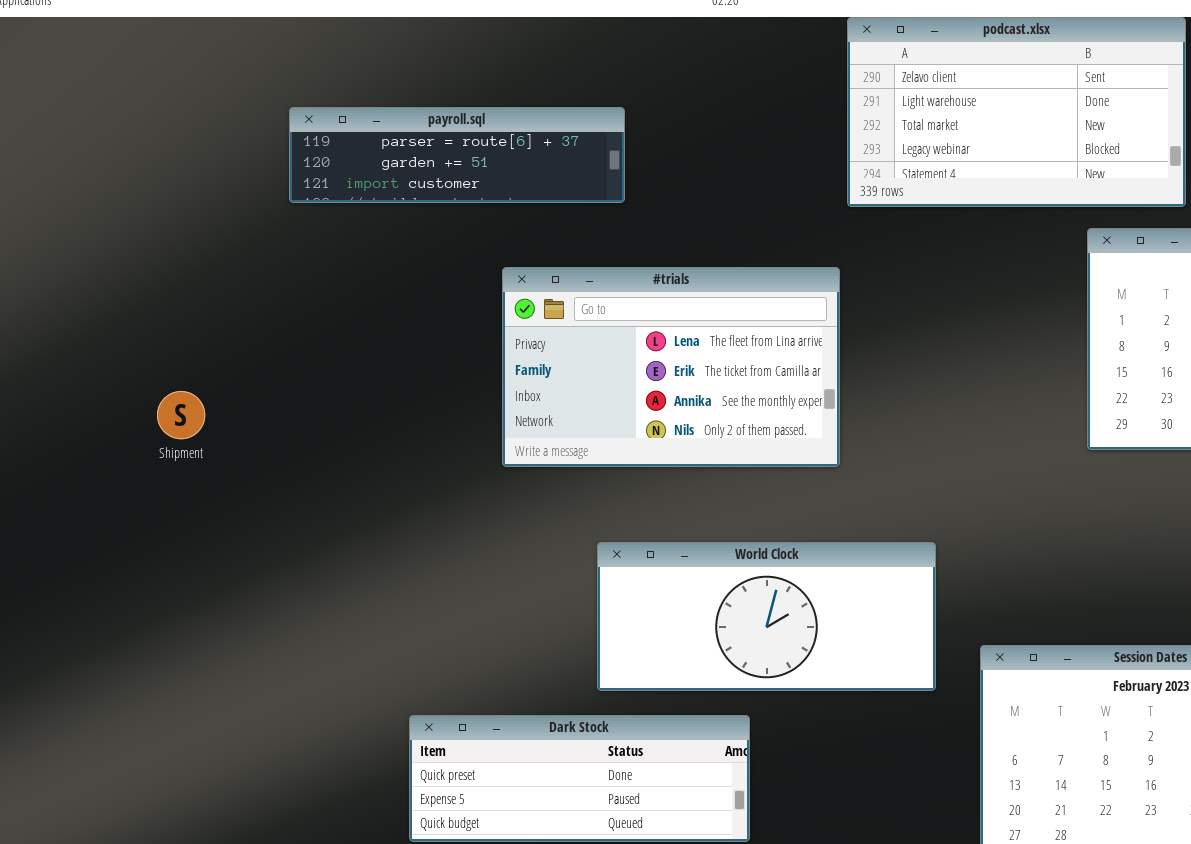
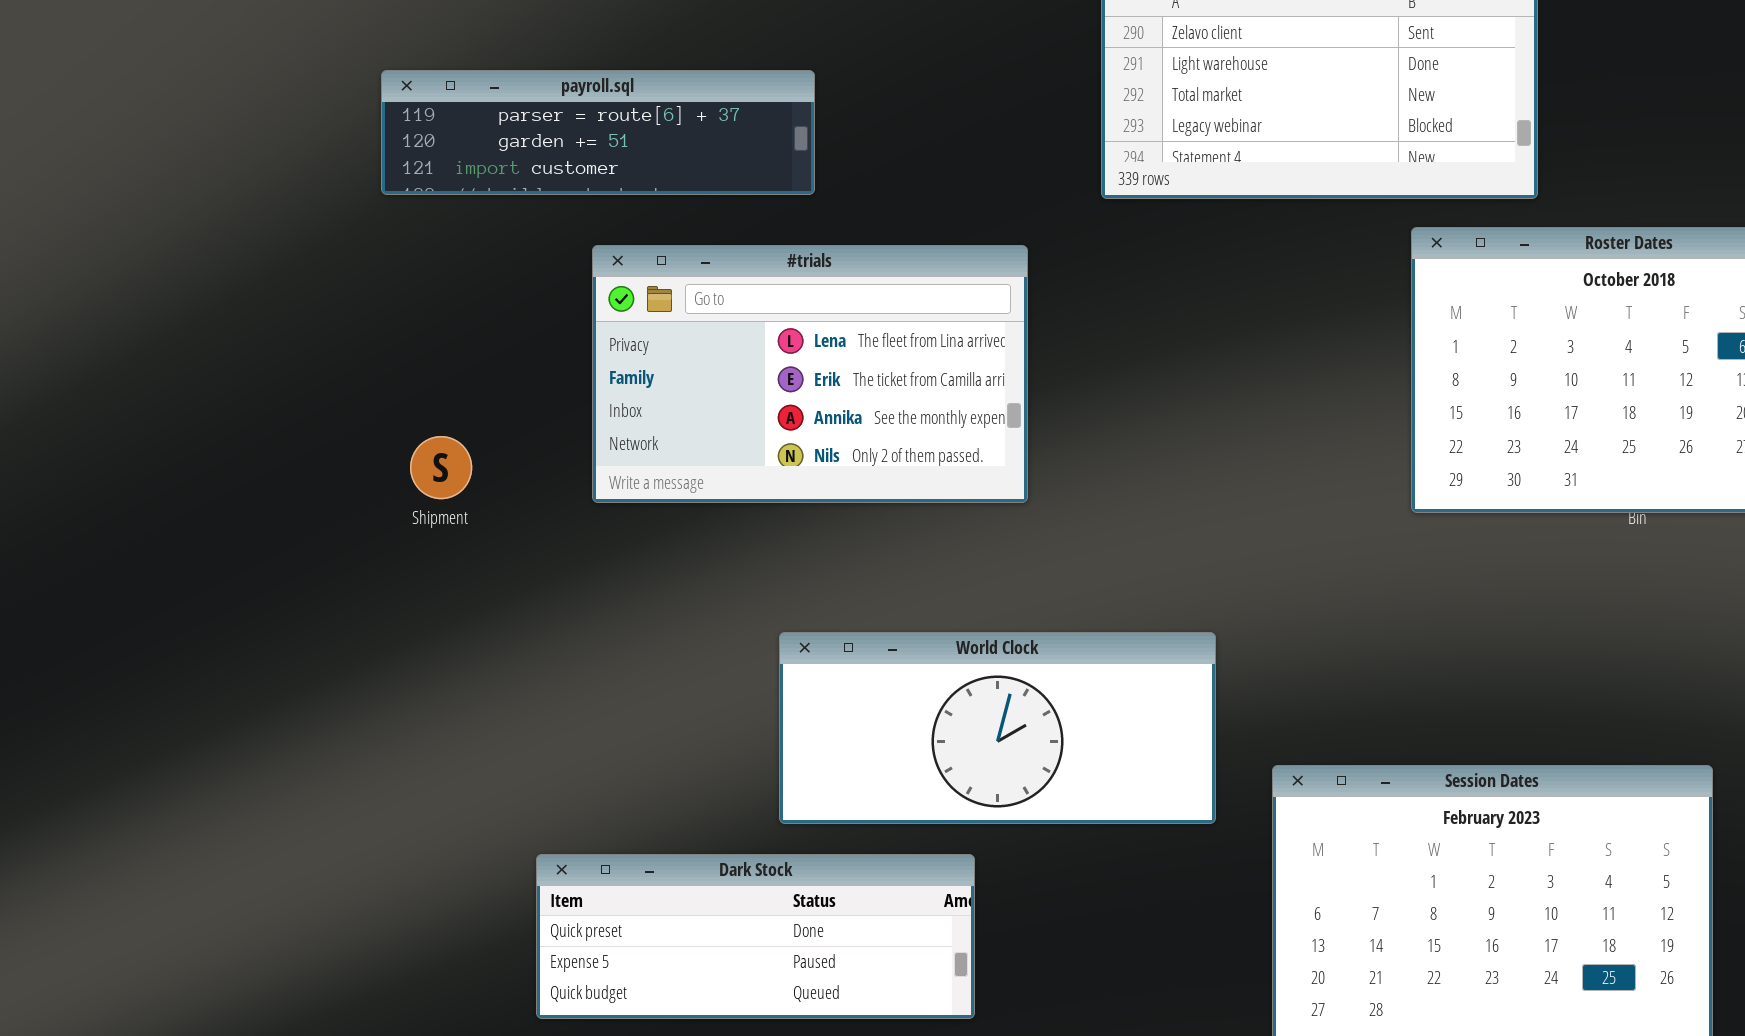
#trials: [502,267,840,467] -> [592,245,1028,503], moved
Shipment: [157,391,205,439] -> [410,436,472,499], moved

